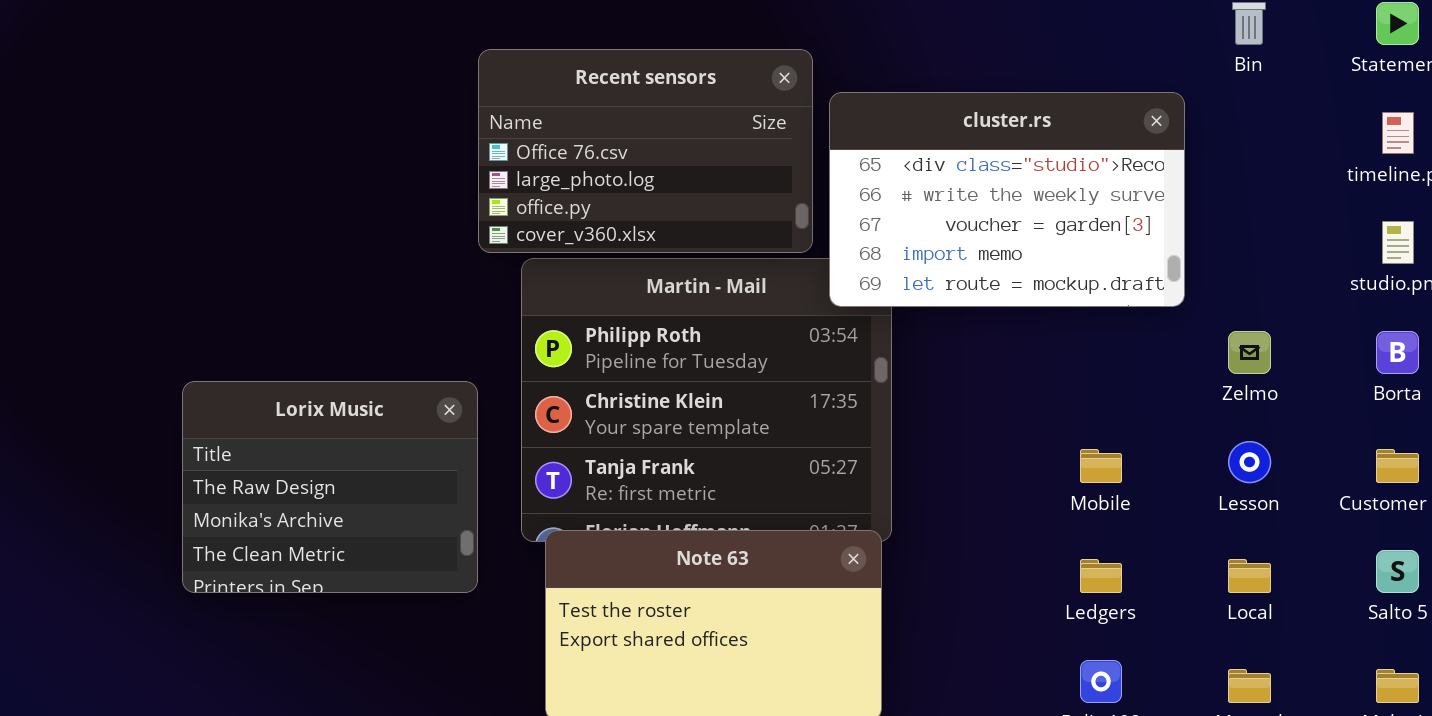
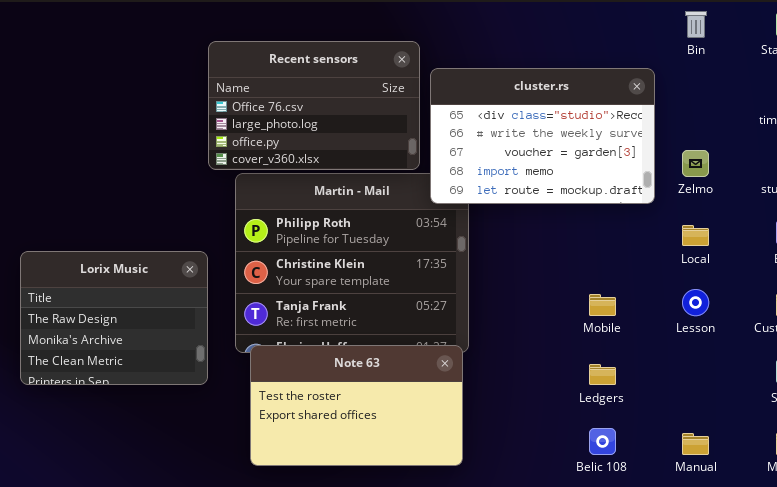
Zelmo: [1228,331,1271,374] -> [682,150,709,177], moved
Local: [1228,559,1271,593] -> [682,225,709,246], moved

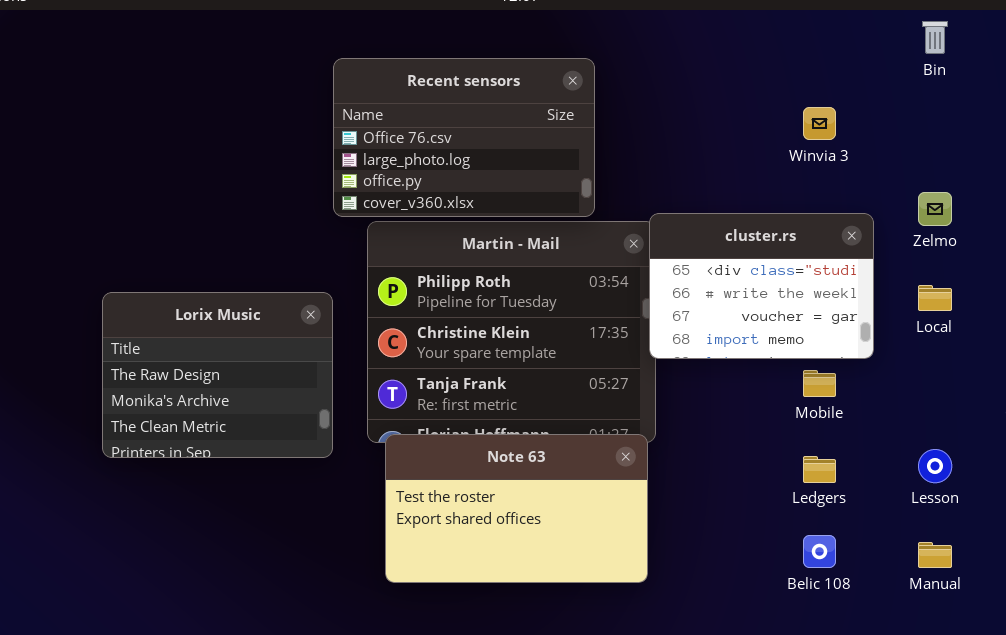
cluster.rs: [430,68,655,204] -> [649,213,874,359], moved, resized
Lorix Music: [20,251,208,385] -> [102,292,333,458], moved
Lesson: [682,289,709,316] -> [918,449,952,483], moved

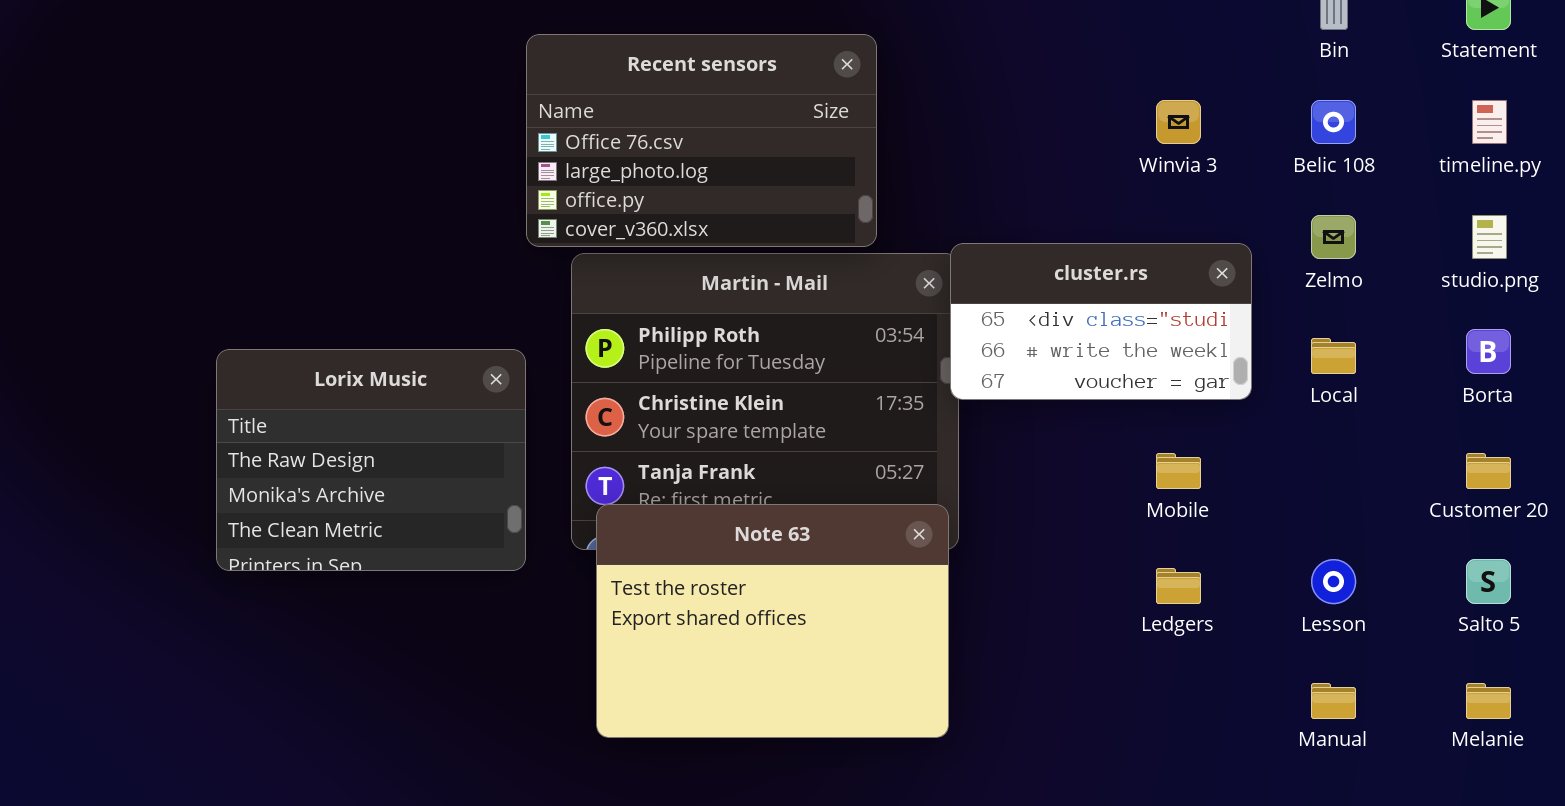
cluster.rs: [649,213,874,359] -> [950,243,1252,400], resized
Note 63: [385,434,648,583] -> [596,504,949,738], resized
Belic 108: [803,535,836,568] -> [1311,100,1356,144], moved

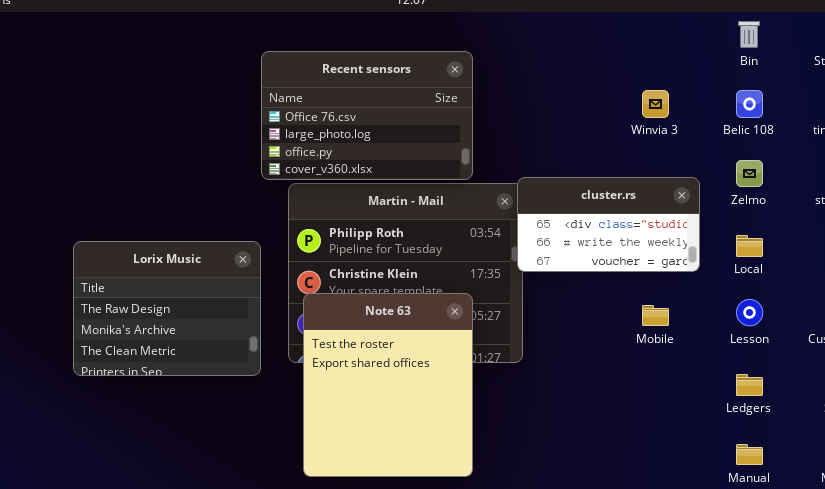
Note 63: [596,504,949,738] -> [303,293,473,477], resized
Lesson: [1311,559,1356,604] -> [736,299,763,326], moved
Ledgers: [1156,568,1201,604] -> [736,374,763,396], moved

